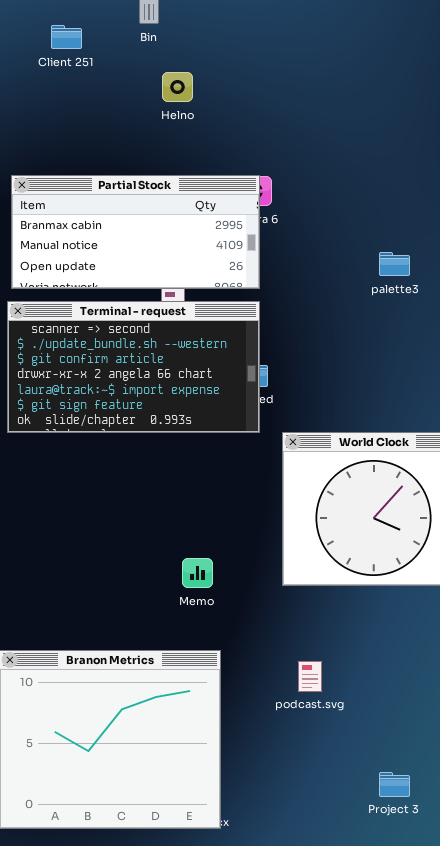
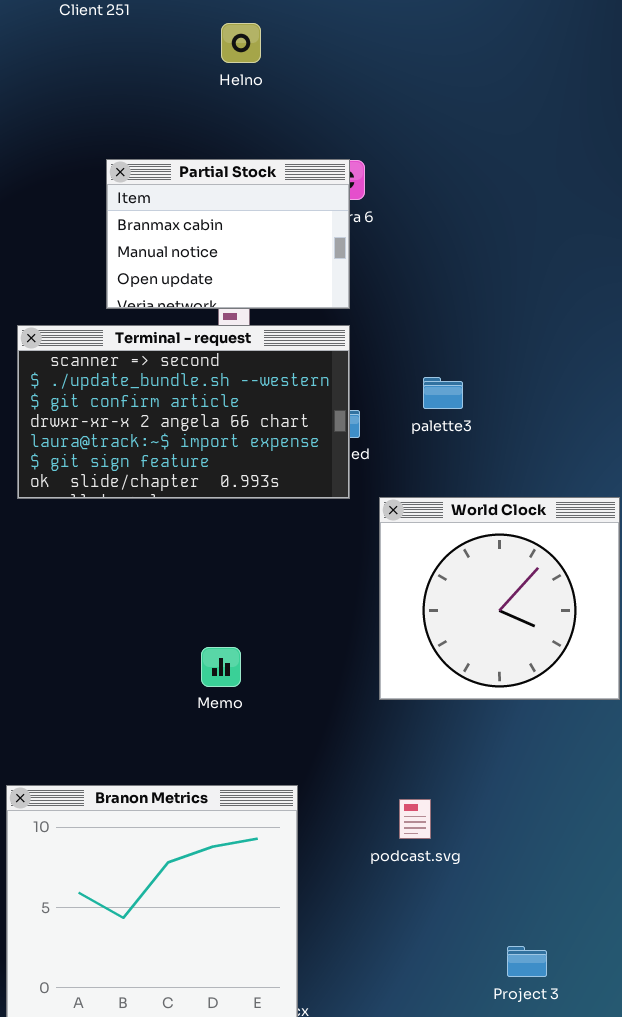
Partial Stock: [11,175,260,289] -> [106,159,350,309], resized
palette3: [379,252,410,276] -> [423,377,463,409], moved
Memo: [182,558,213,588] -> [201,647,241,687], moved

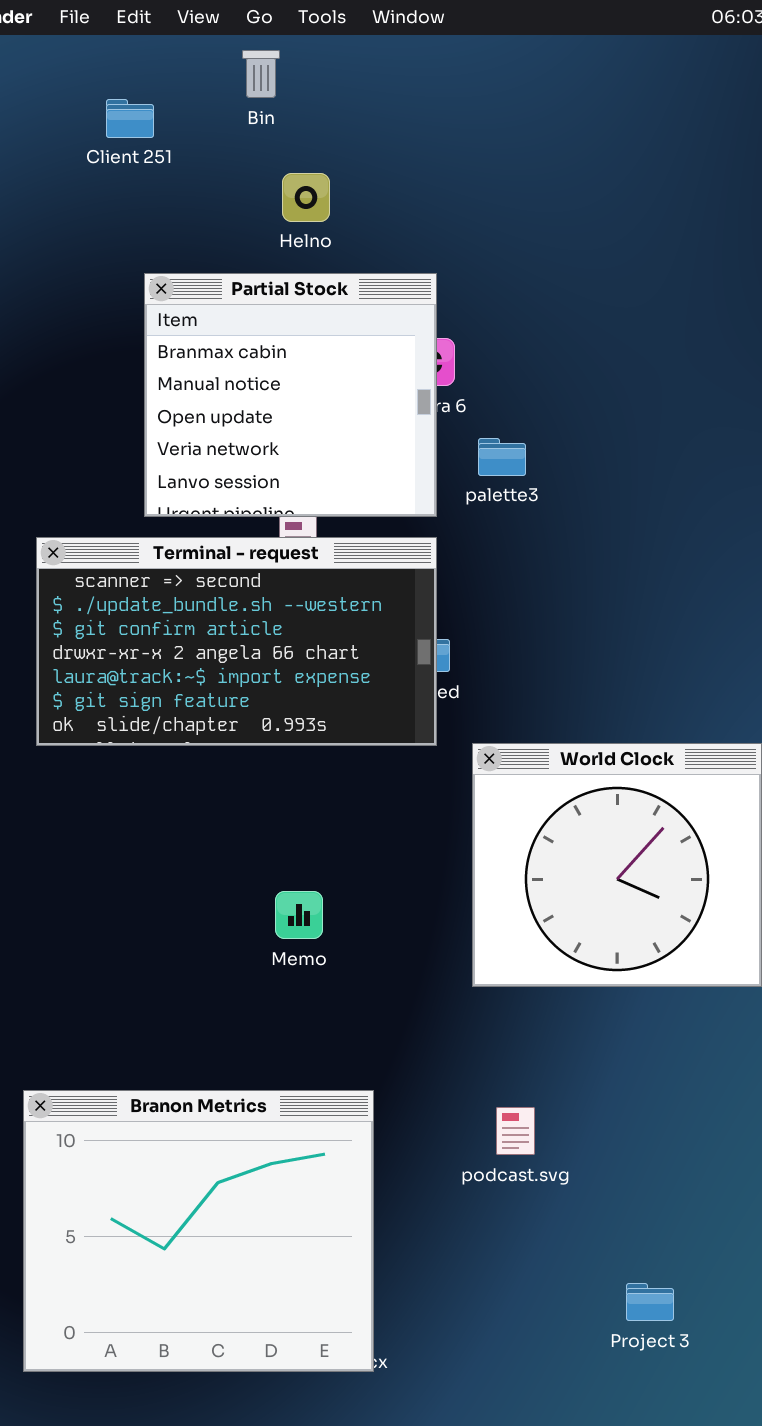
Partial Stock: [106,159,350,309] -> [144,273,437,517], resized
palette3: [423,377,463,409] -> [478,438,526,476], moved
Memo: [201,647,241,687] -> [275,891,323,939], moved

